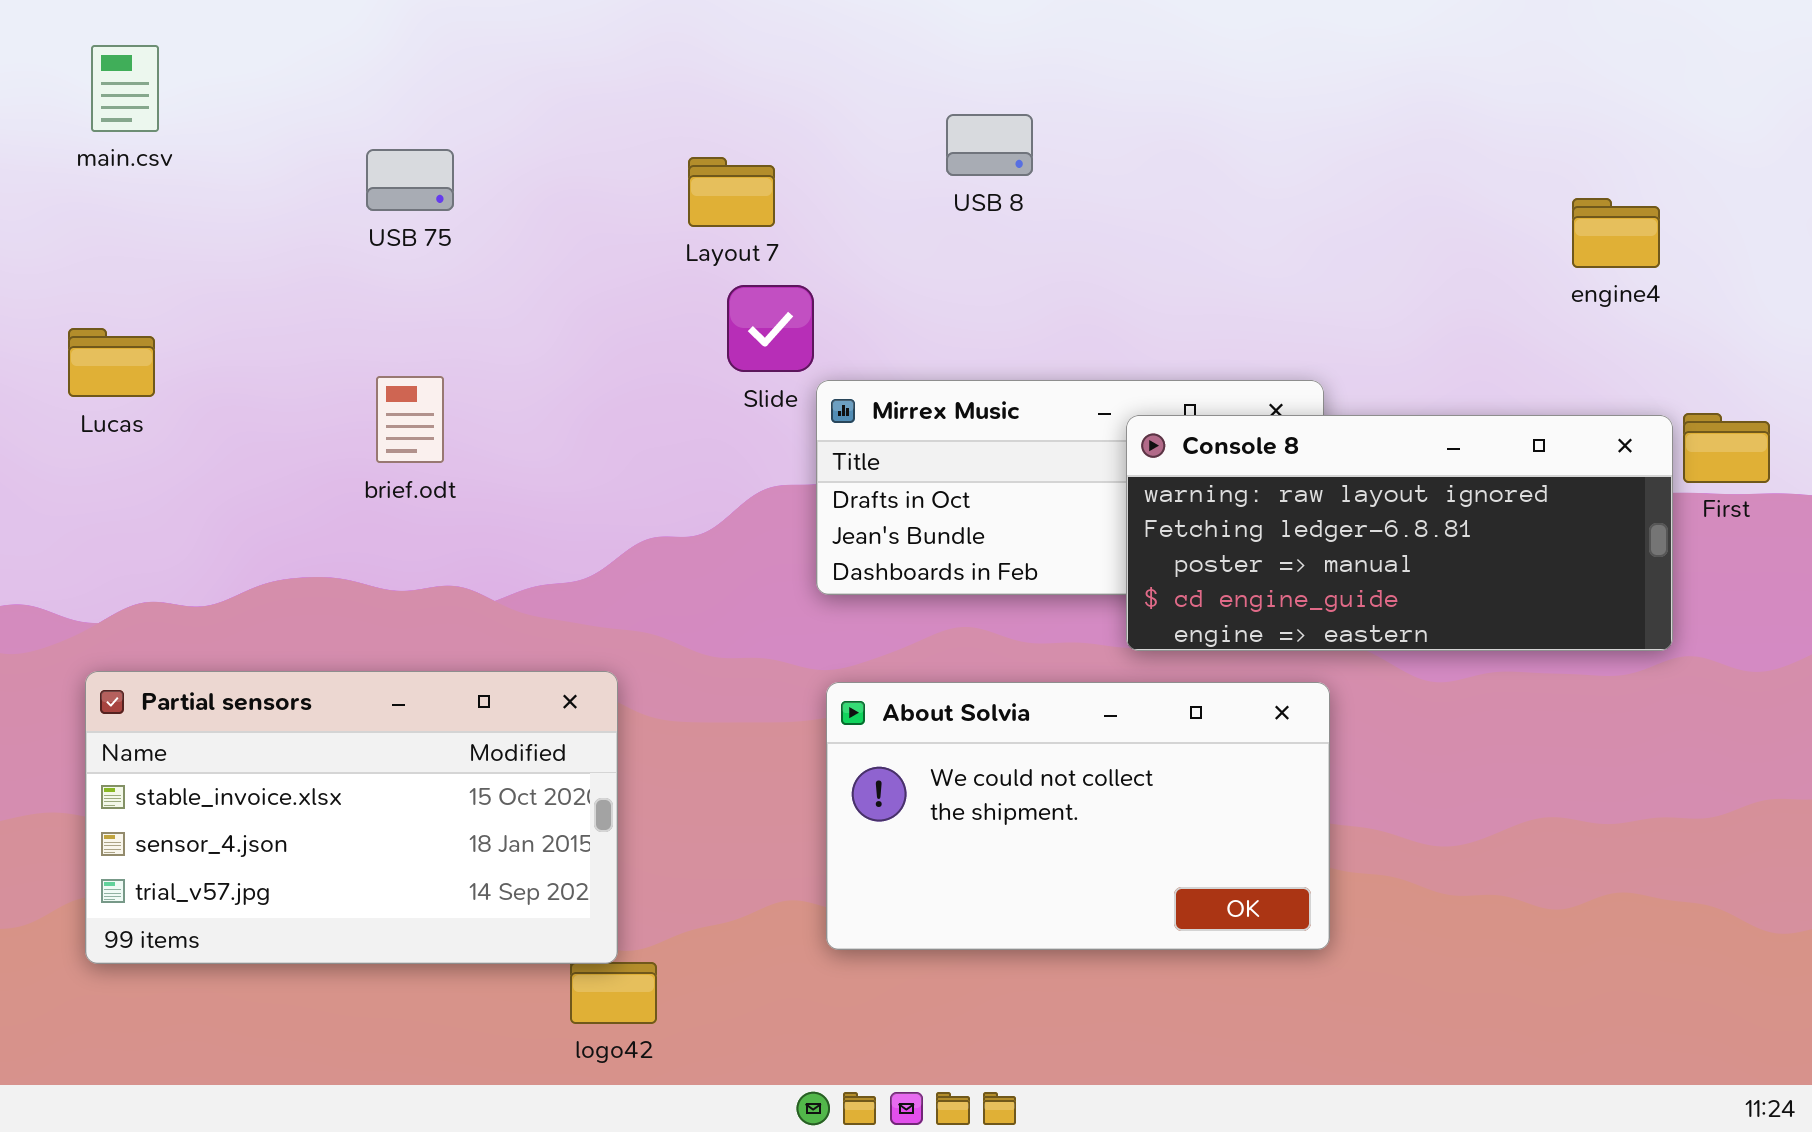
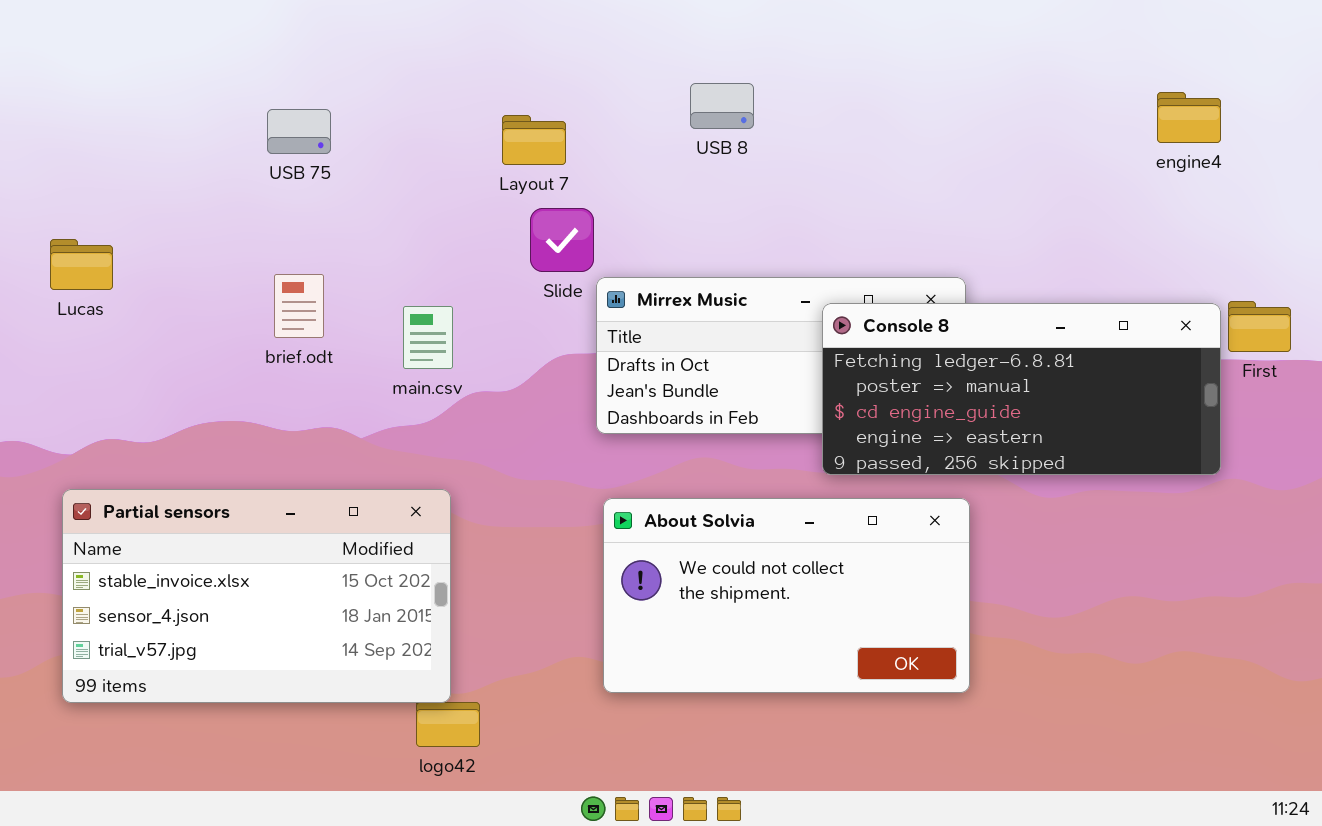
main.csv: [91,45,159,132] -> [403,306,453,369], moved
engine4: [1572,198,1660,268] -> [1157,92,1221,143], moved
Console 8: [1126,415,1673,651] -> [822,303,1221,475], scrolled down 1 row

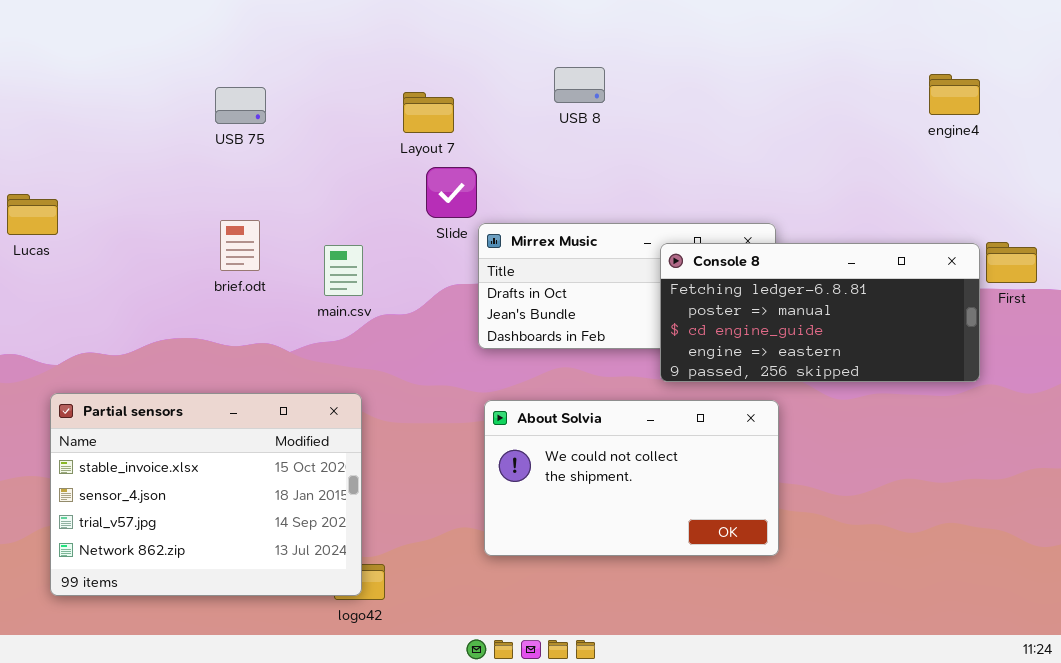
Lucas: [50,239,113,290] -> [7,194,58,235], moved
Partial sensors: [62,489,451,703] -> [50,393,362,596], resized

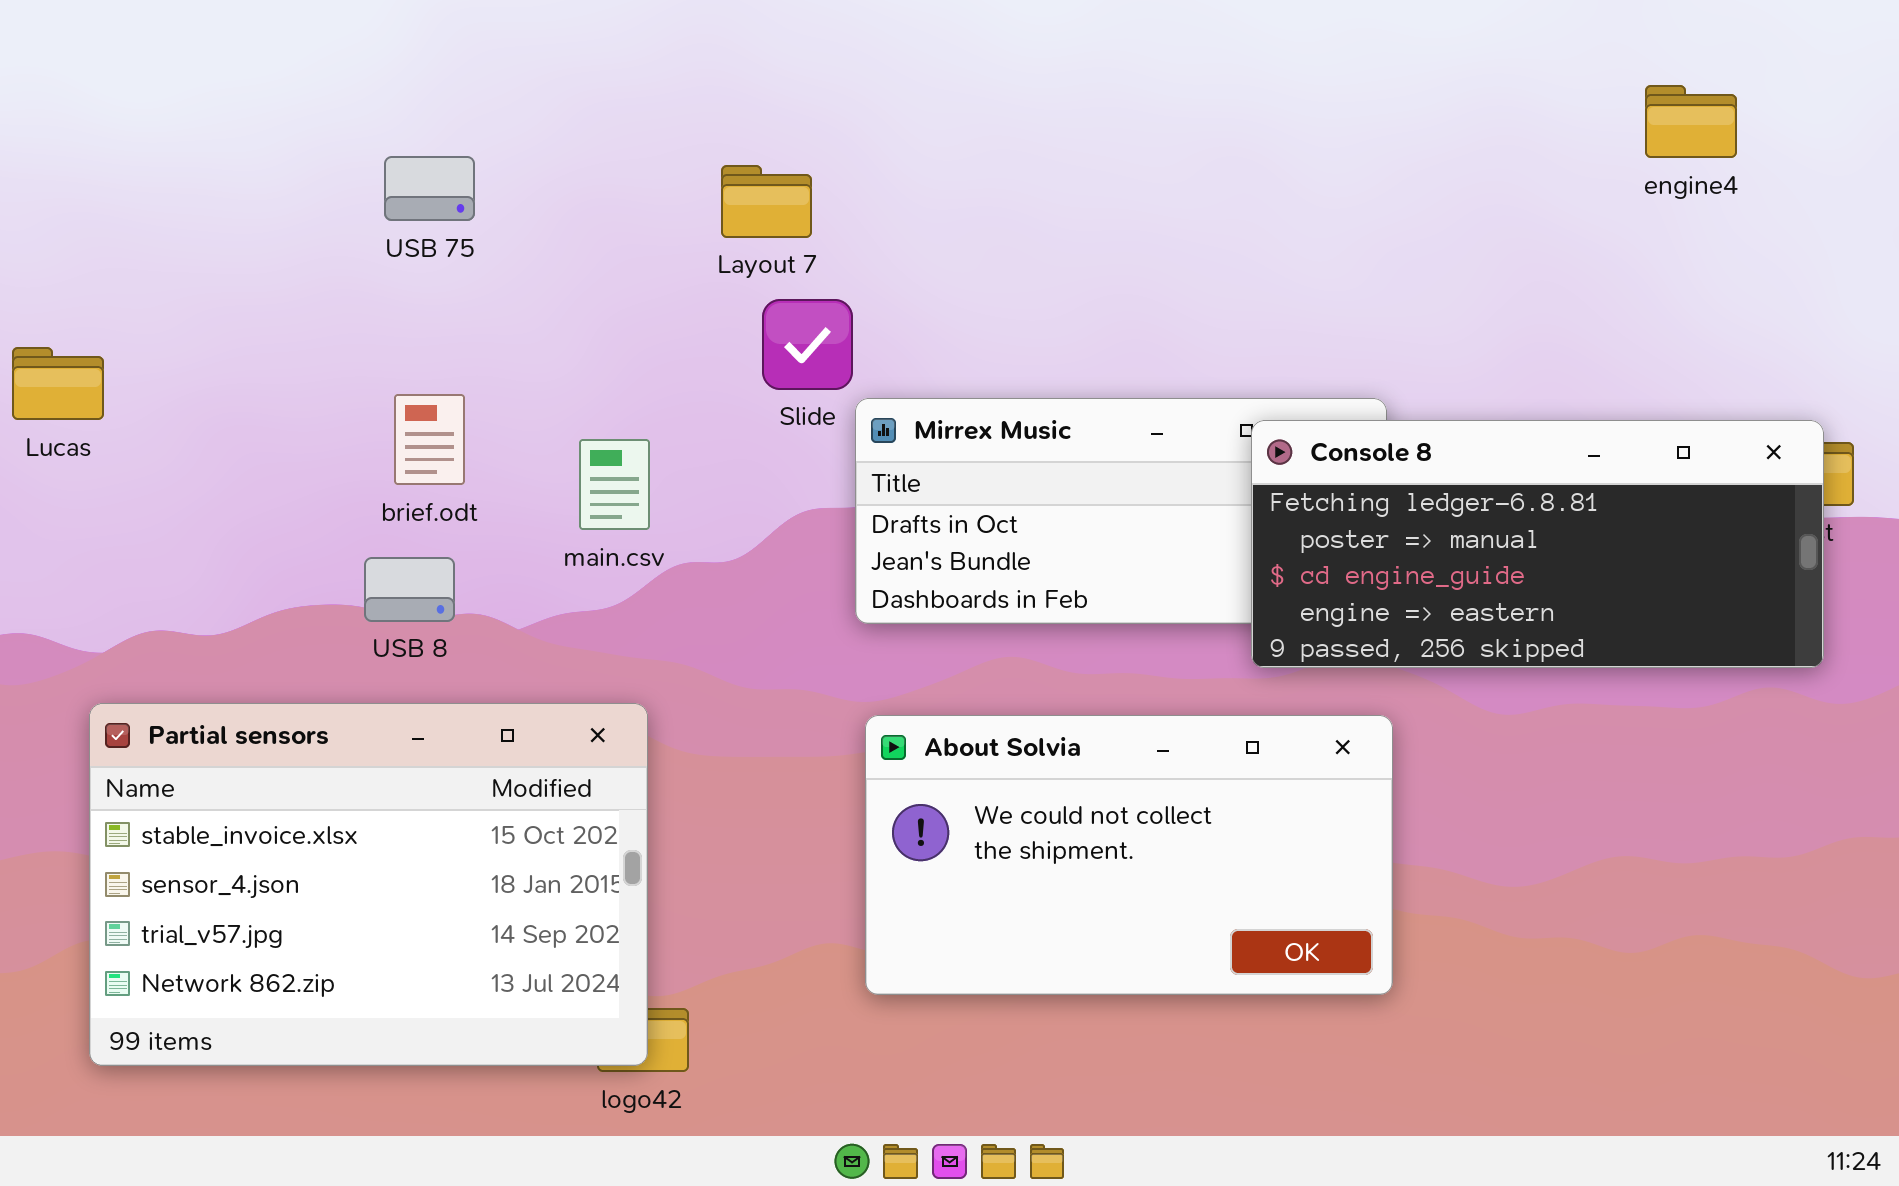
USB 8: [554,67,605,103] -> [364,557,455,622], moved
engine4: [929,74,980,115] -> [1645,85,1737,158], moved
Console 8: [660,243,980,382] -> [1251,420,1824,668], moved

